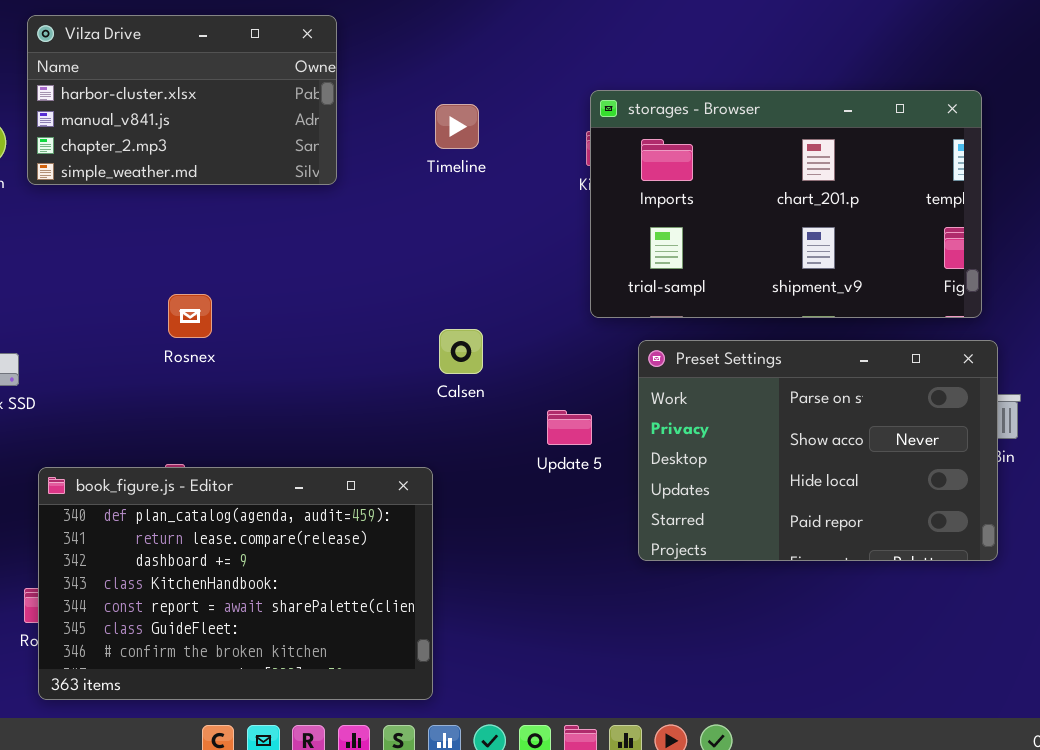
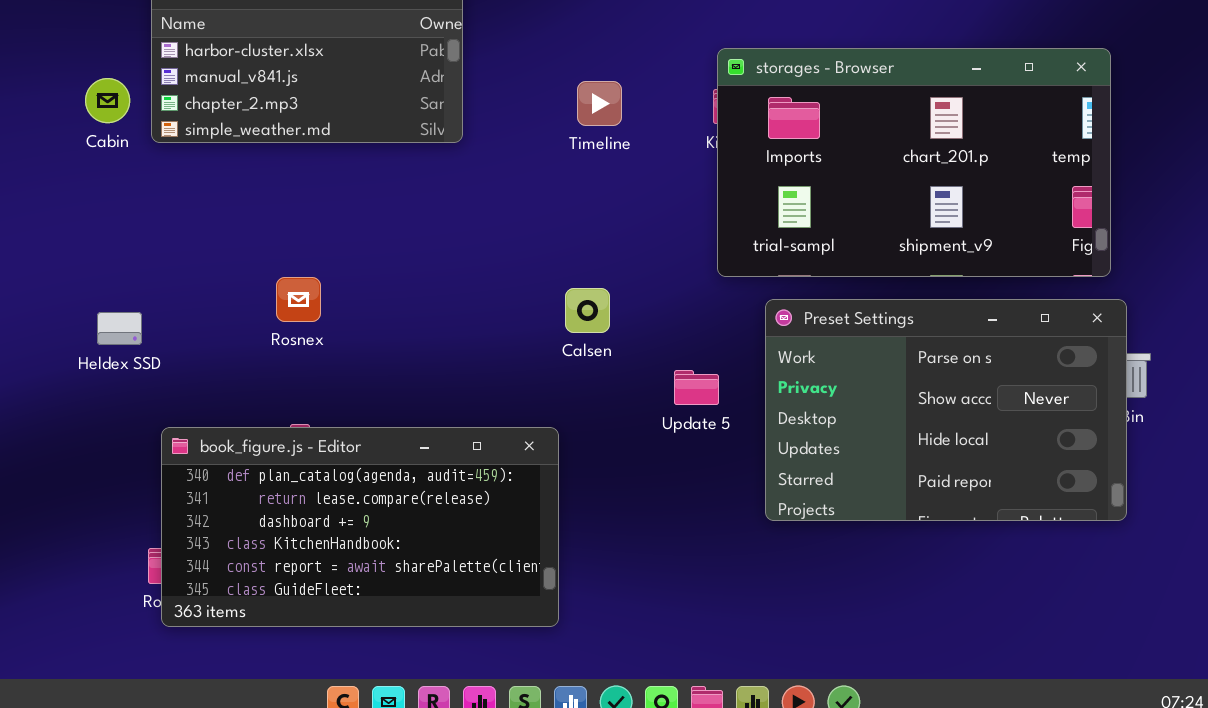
Timeline: [435,104,479,149] -> [577,81,622,126], moved
Rosnex: [168,294,212,338] -> [276,277,321,322], moved
book_figure.js - Editor: [38,467,433,700] -> [161,427,559,627], resized

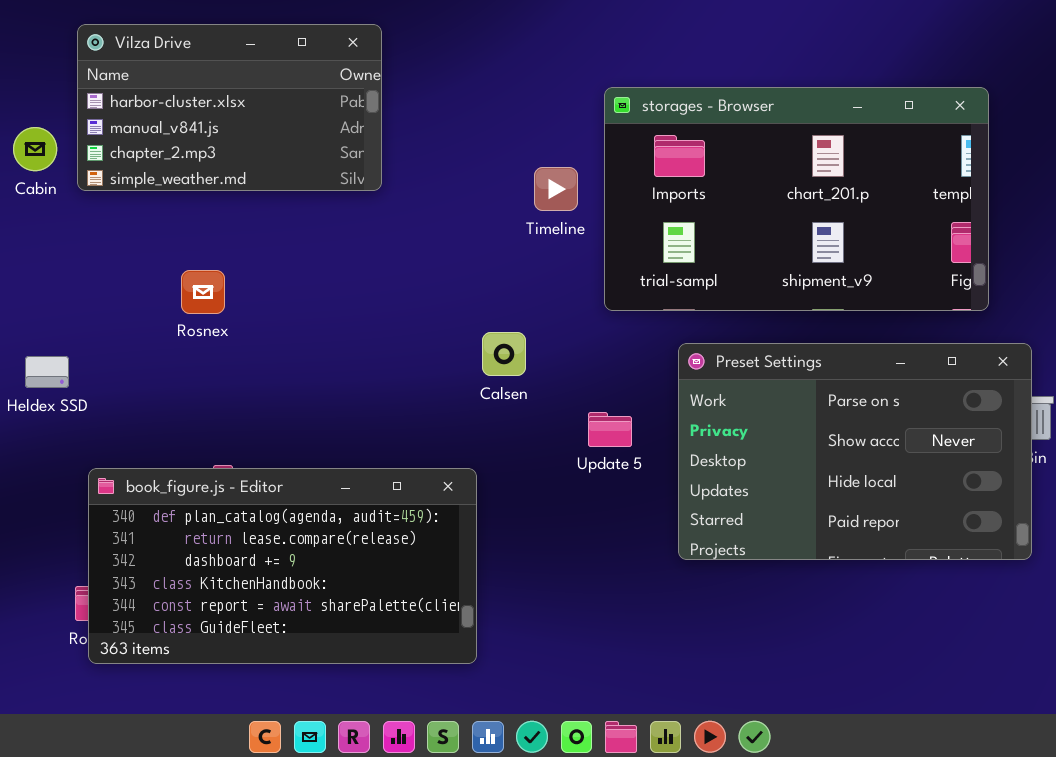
storages - Browser: [717,48,1111,277] -> [604,87,989,311], moved
Timeline: [577,81,622,126] -> [534,167,578,211], moved
Rosnex: [276,277,321,322] -> [181,270,225,314], moved

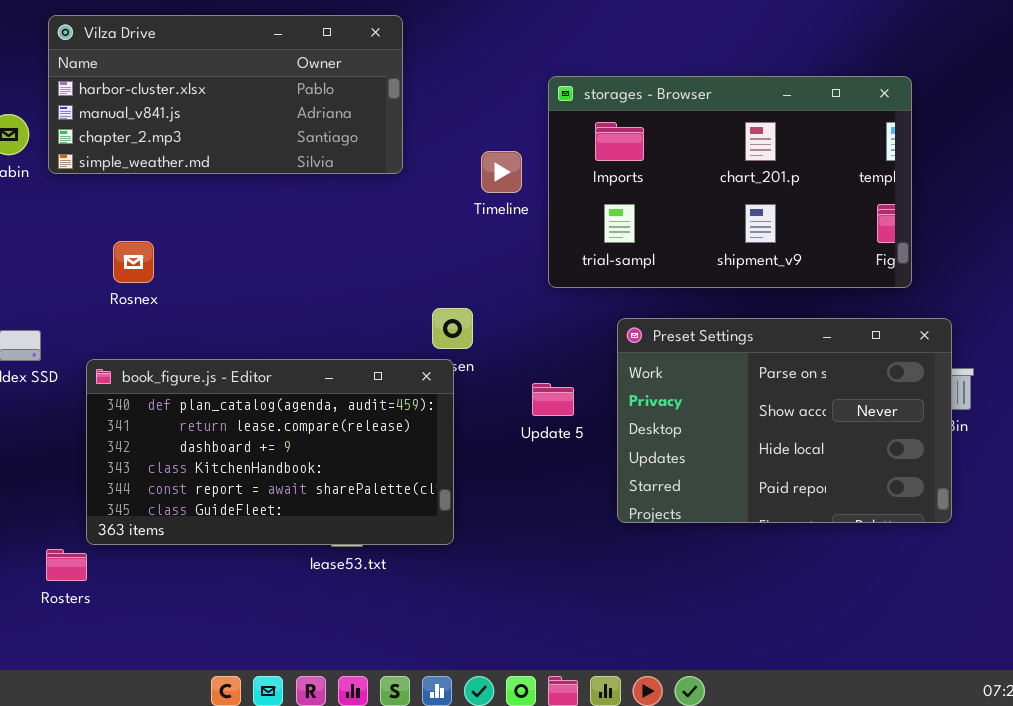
Vilza Drive: [77,24,382,191] -> [48,15,403,174], resized
Rosnex: [181,270,225,314] -> [113,241,154,283], moved
book_figure.js - Editor: [88,468,477,664] -> [86,359,454,545], moved

